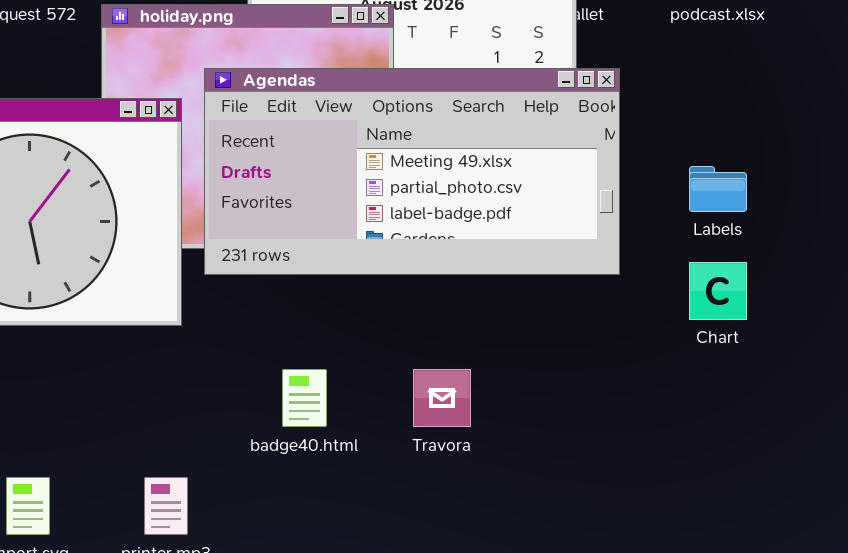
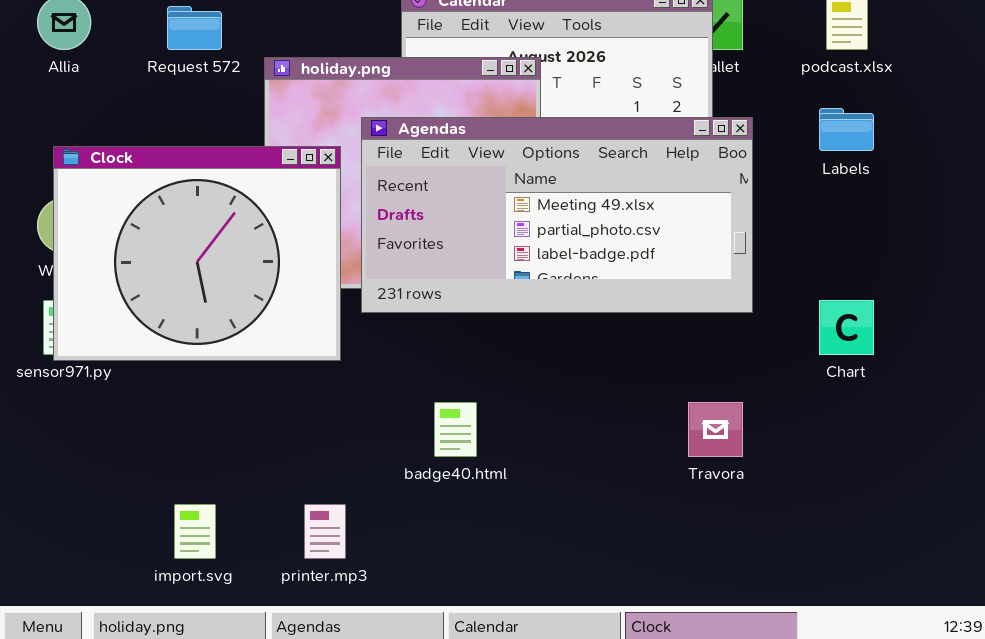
Labels: [689,166,747,212] -> [819,108,874,151], moved
Travora: [413,369,471,427] -> [688,402,743,457], moved

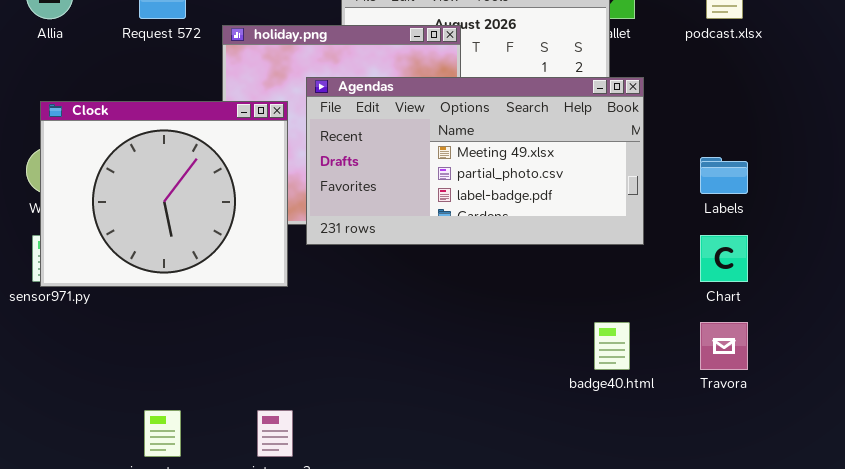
Labels: [819,108,874,151] -> [700,157,748,194], moved
badge40.html: [434,402,477,457] -> [594,322,630,370], moved
Travora: [688,402,743,457] -> [700,322,748,370], moved

